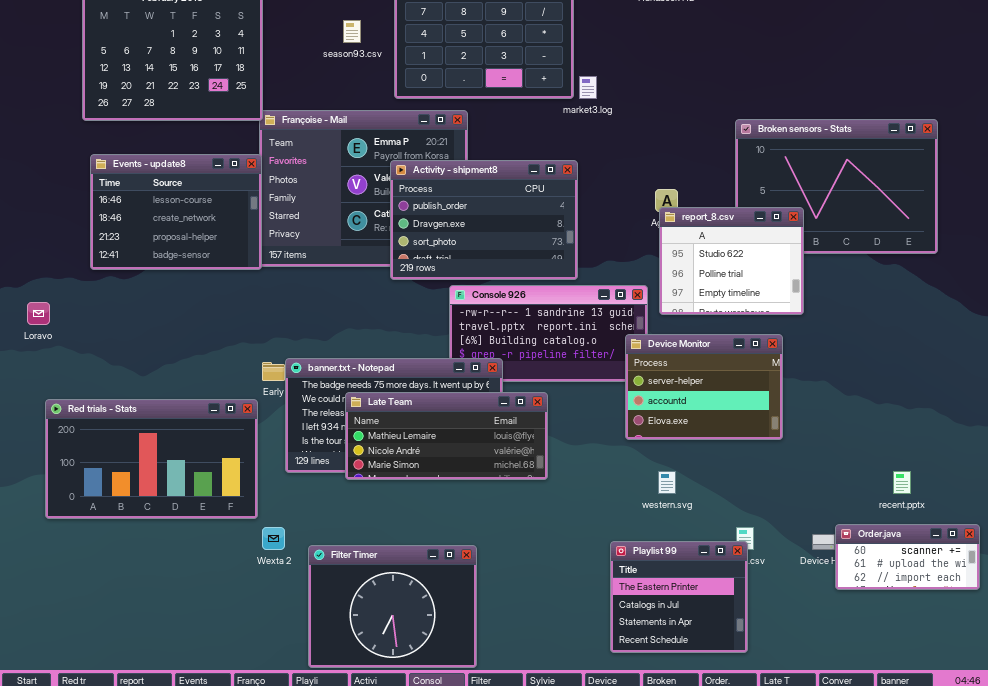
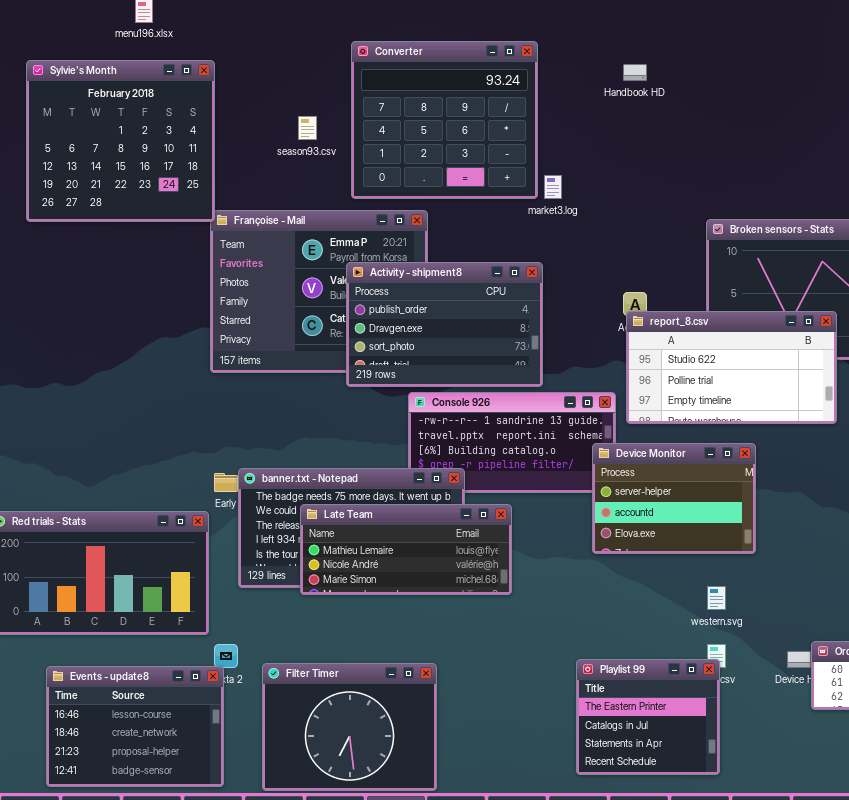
Events - update8: [90,154,262,270] -> [46,666,224,787], moved
report_8.csv: [659,207,804,315] -> [626,311,837,424], resized
western.svg: [658,471,676,494] -> [707,586,726,610], moved

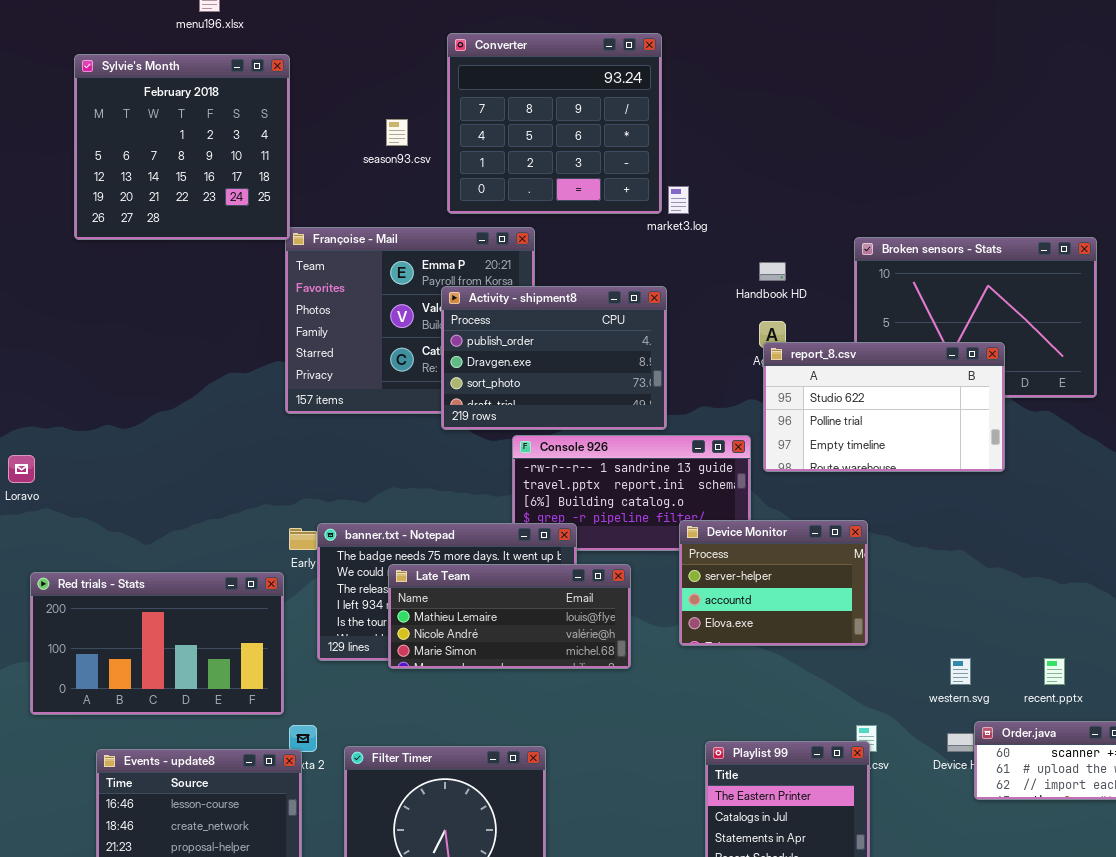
Handbook HD: [623,64,647,81] -> [759,262,786,281], moved
Device Monitor: [592,443,756,554] -> [679,520,868,646], moved
western.svg: [707,586,726,610] -> [950,658,971,685], moved

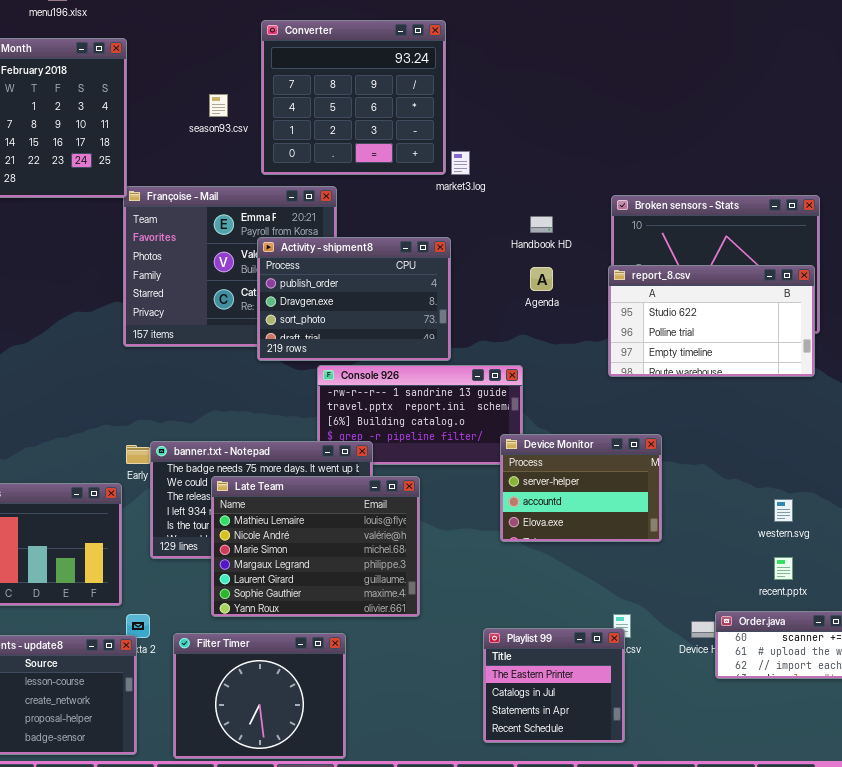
report_8.csv: [763,342,1005,472] -> [608,265,815,377], moved
Device Monitor: [679,520,868,646] -> [500,434,662,542], moved
Late Team: [388,564,631,669] -> [211,476,420,617], resized
western.svg: [950,658,971,685] -> [774,499,793,522], moved

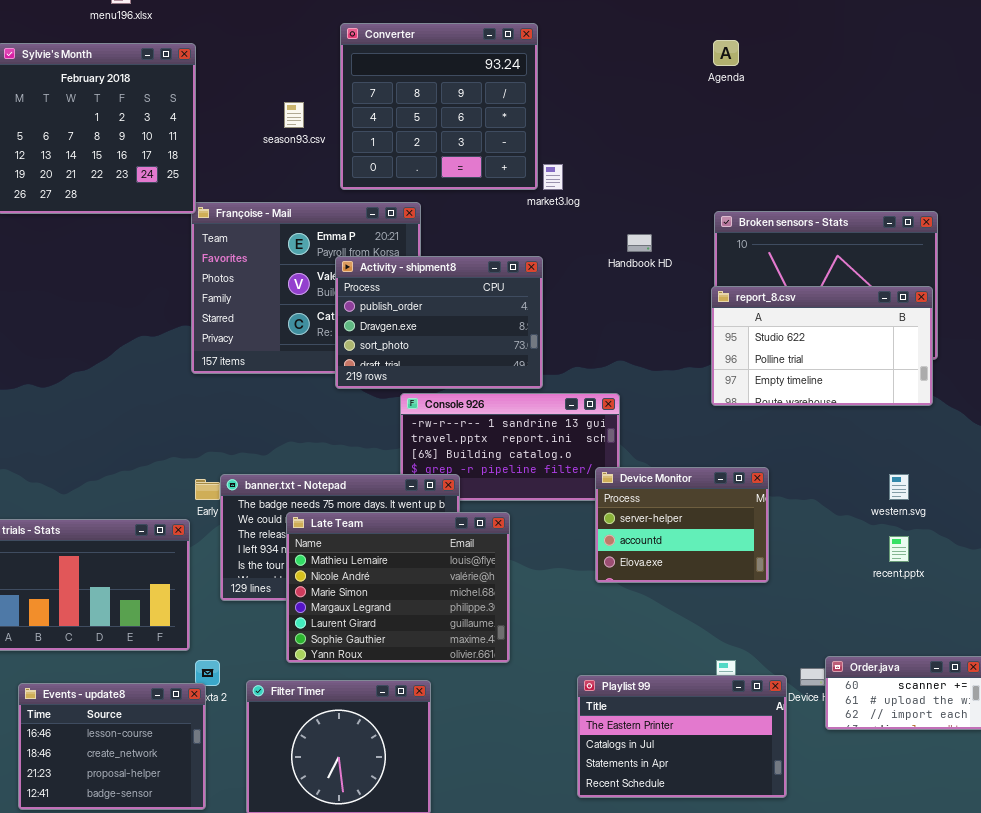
Agenda: [530,267,553,291] -> [713,40,739,66], moved
western.svg: [774,499,793,522] -> [889,474,909,500], moved
recent.pptx: [774,557,793,580] -> [889,536,909,562], moved
Playlist 99: [483,628,625,743] -> [577,675,787,798], resized

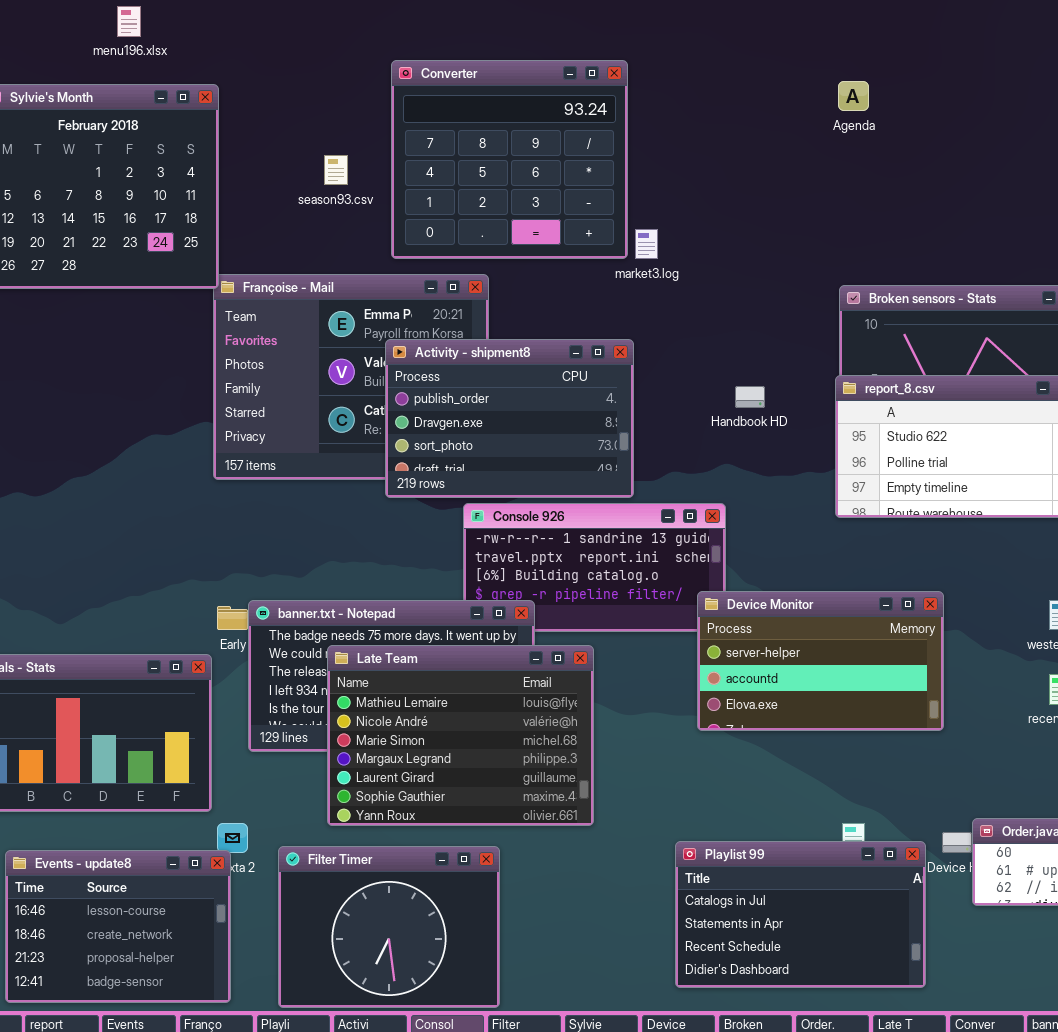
Handbook HD: [627,234,652,252] -> [735,386,765,408], moved
Device Monitor: [595,467,769,583] -> [697,591,944,731], resized
Playlist 99: [577,675,787,798] -> [675,841,926,988], scrolled down 1 row

